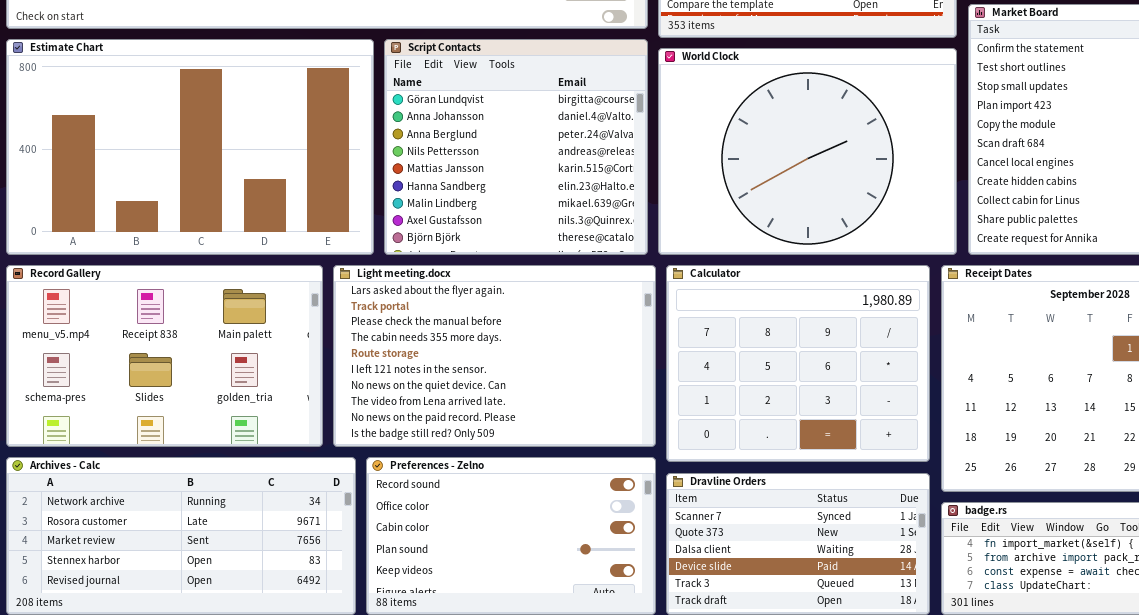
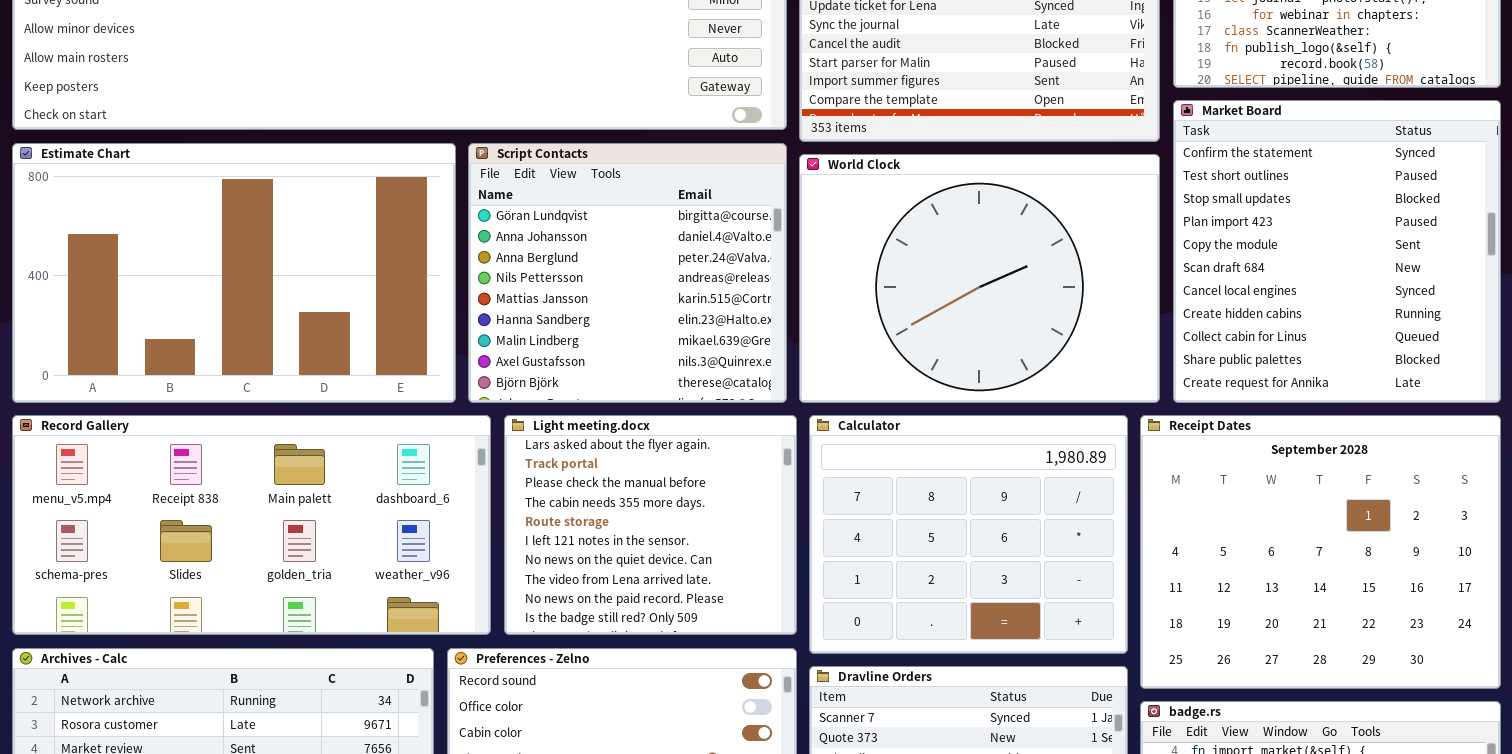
Record Gallery: [6,265,323,447] -> [12,415,491,635], resized
Light meeting.docx: [333,265,656,447] -> [504,415,797,635], resized

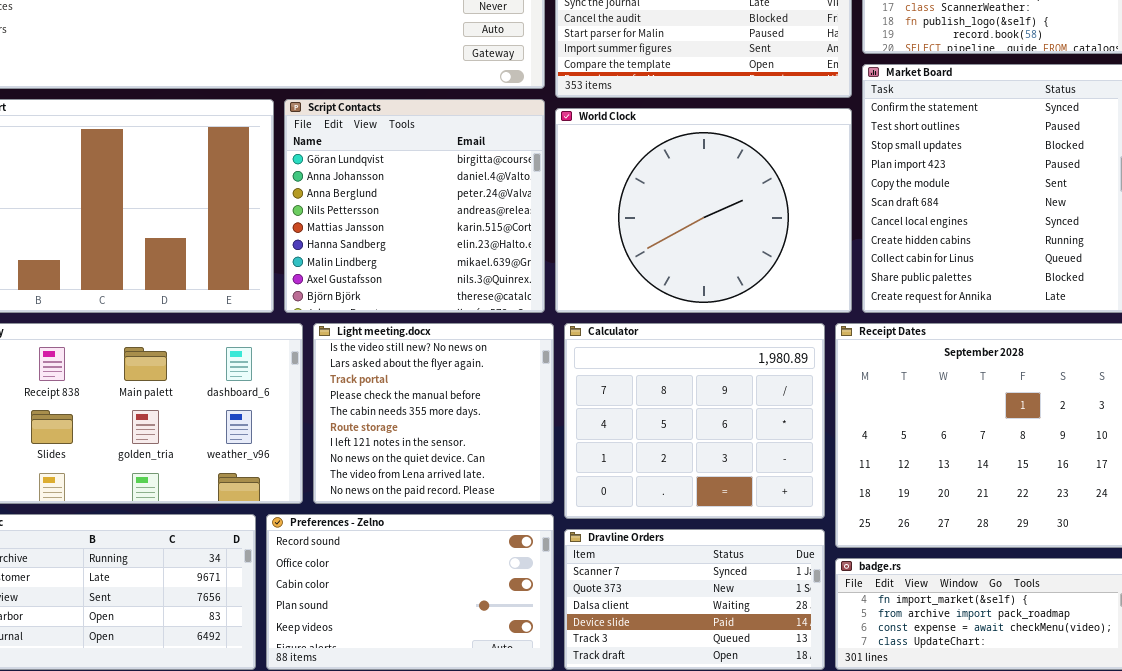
Light meeting.docx: [504,415,797,635] -> [313,323,554,504], scrolled up 1 row

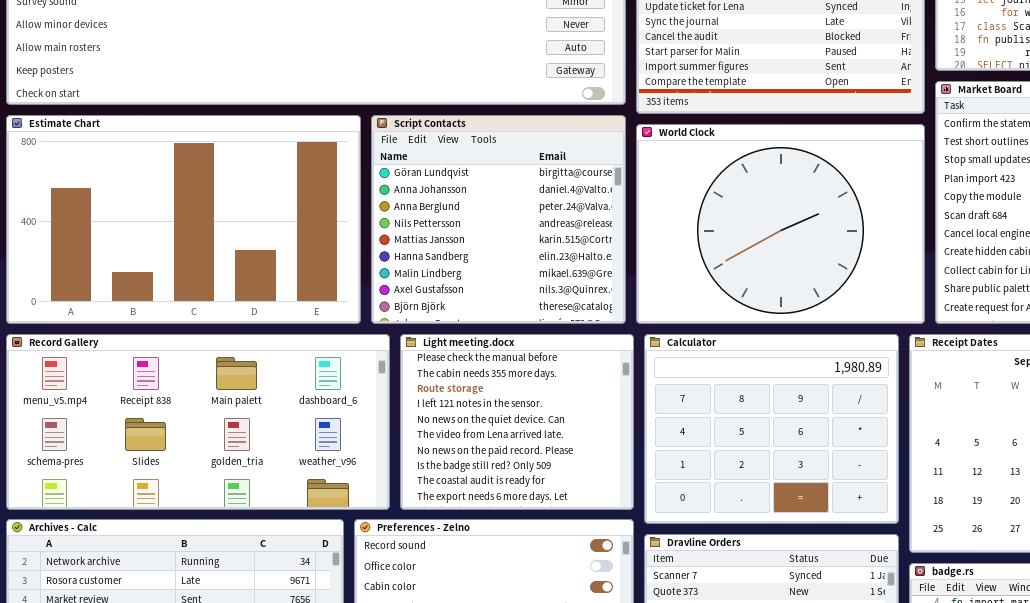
Light meeting.docx: [313,323,554,504] -> [400,334,634,510], scrolled down 3 rows

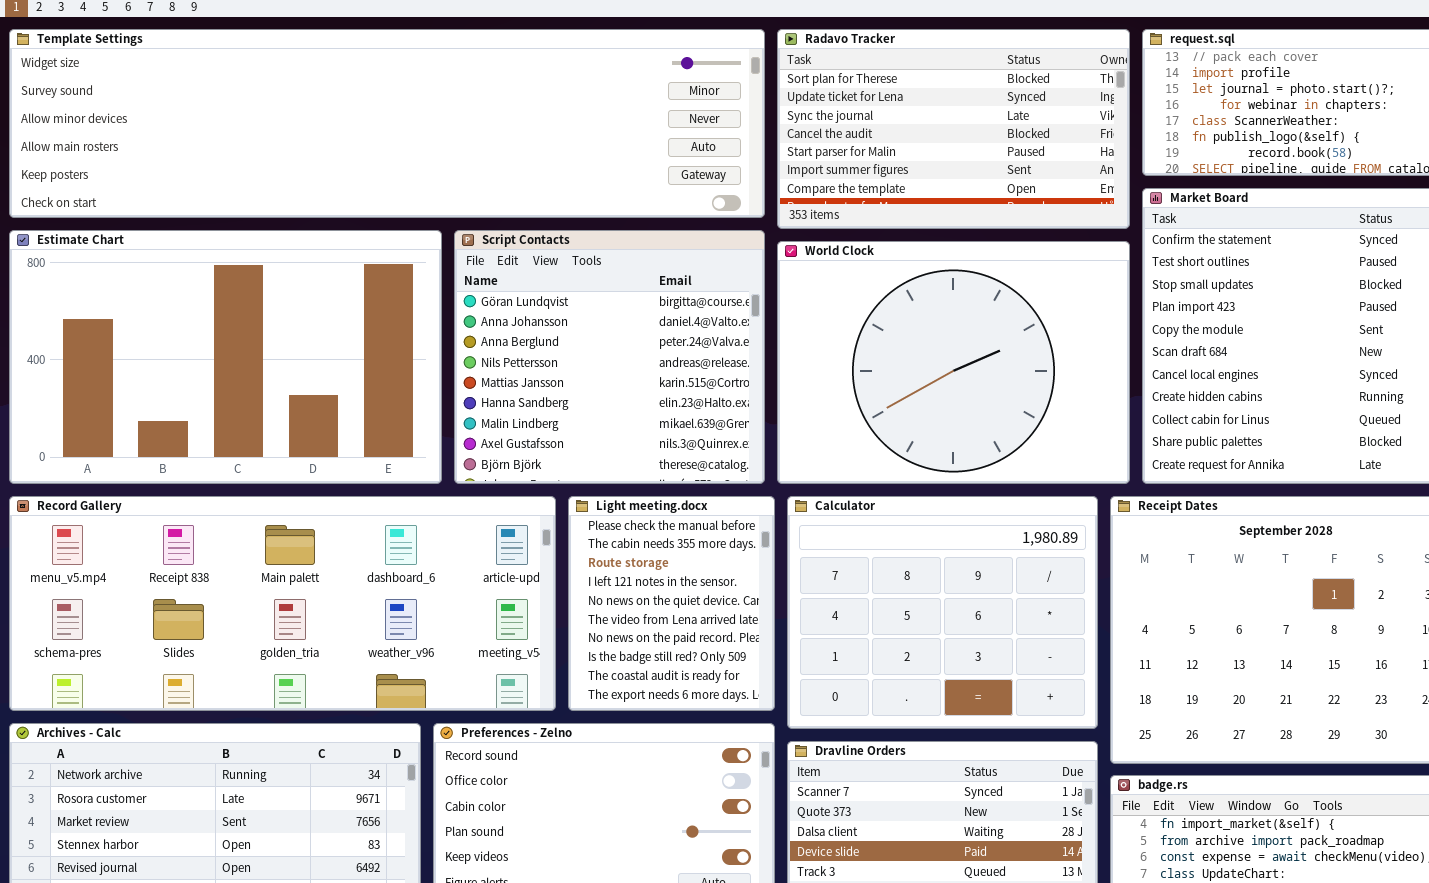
Record Gallery: [6,334,390,510] -> [9,496,556,711], resized
Light meeting.docx: [400,334,634,510] -> [568,496,775,711], resized

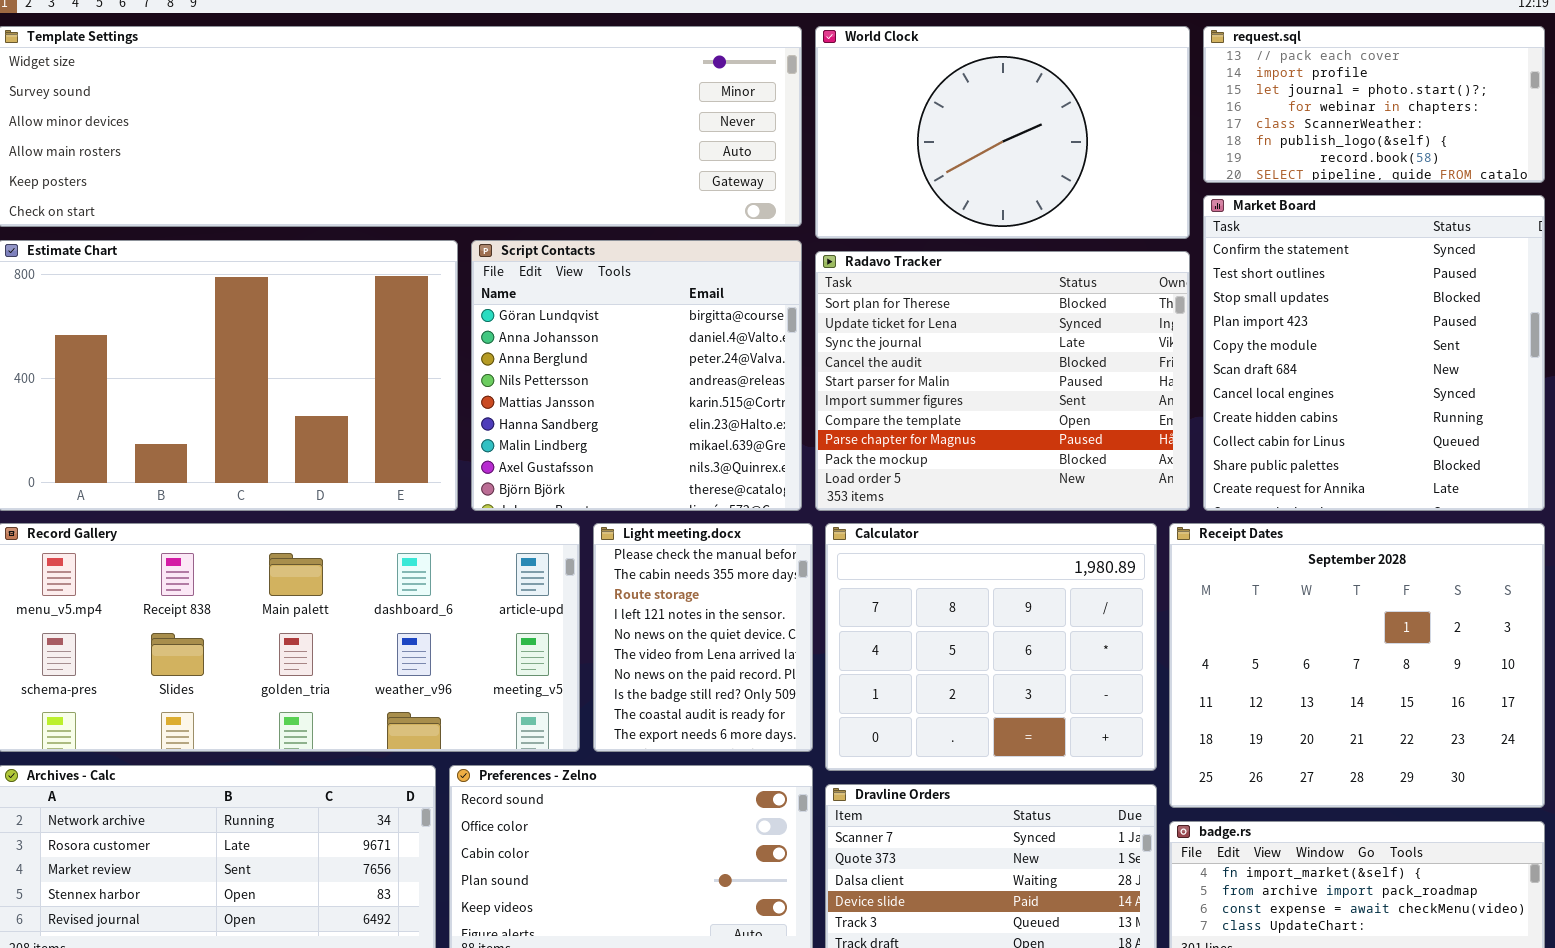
Radavo Tracker: [777,29,1130,229] -> [815,251,1190,511], moved, resized
World Clock: [777,241,1130,484] -> [815,26,1190,239], moved, resized

